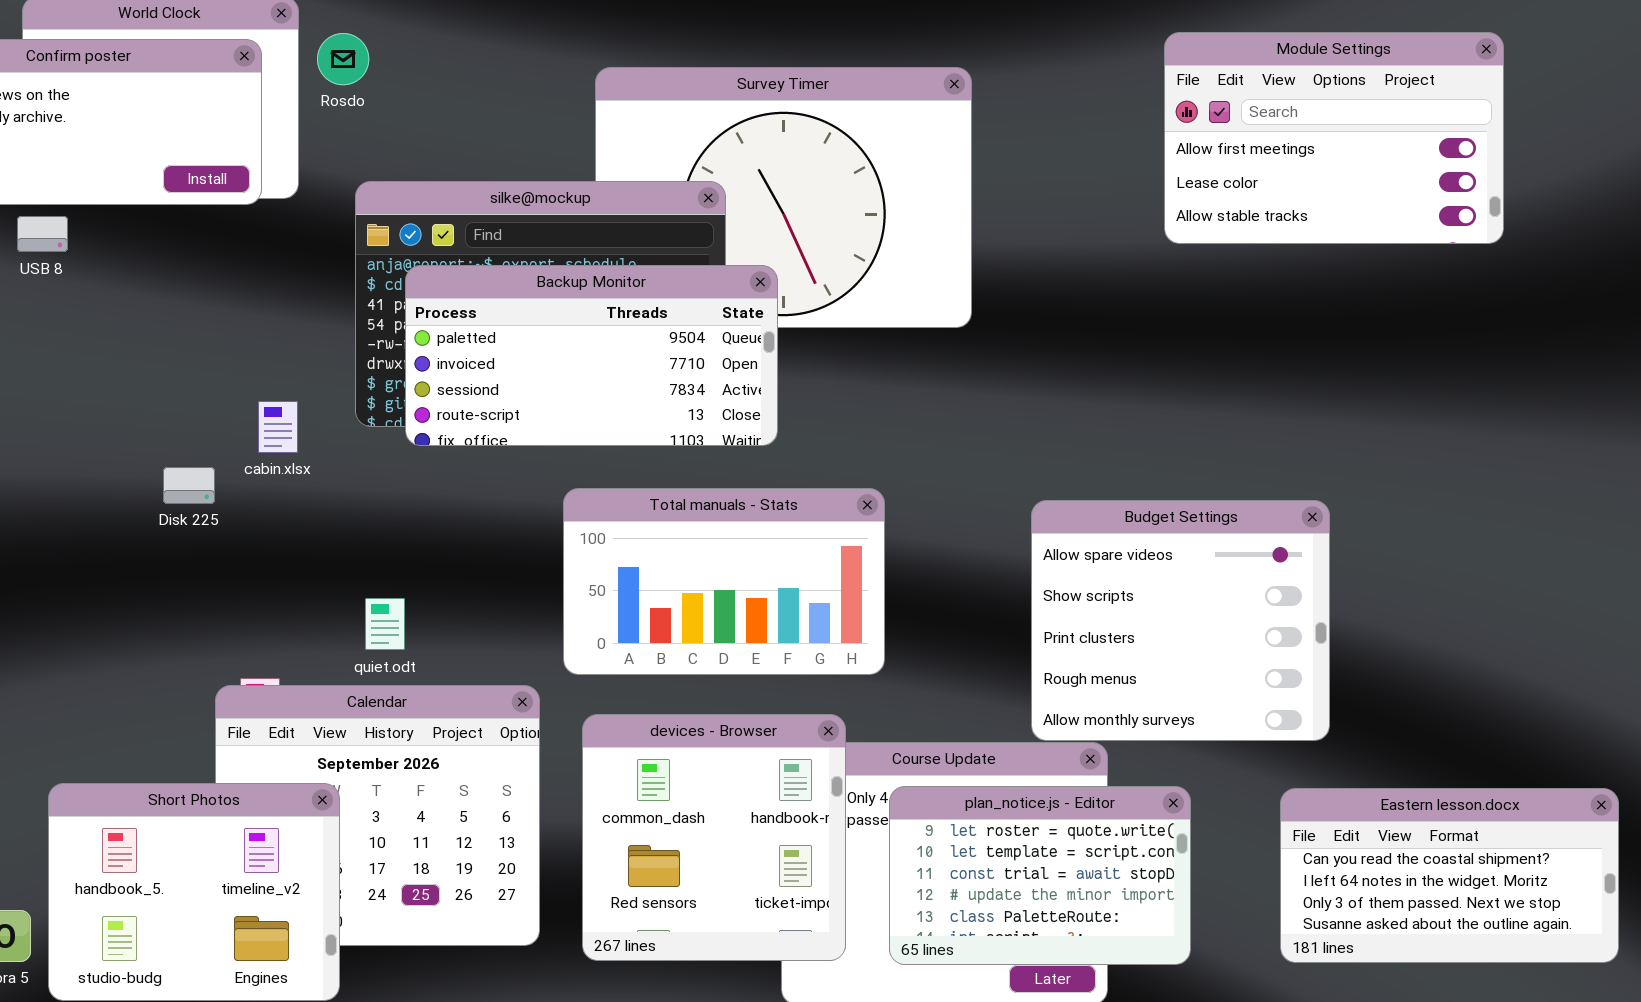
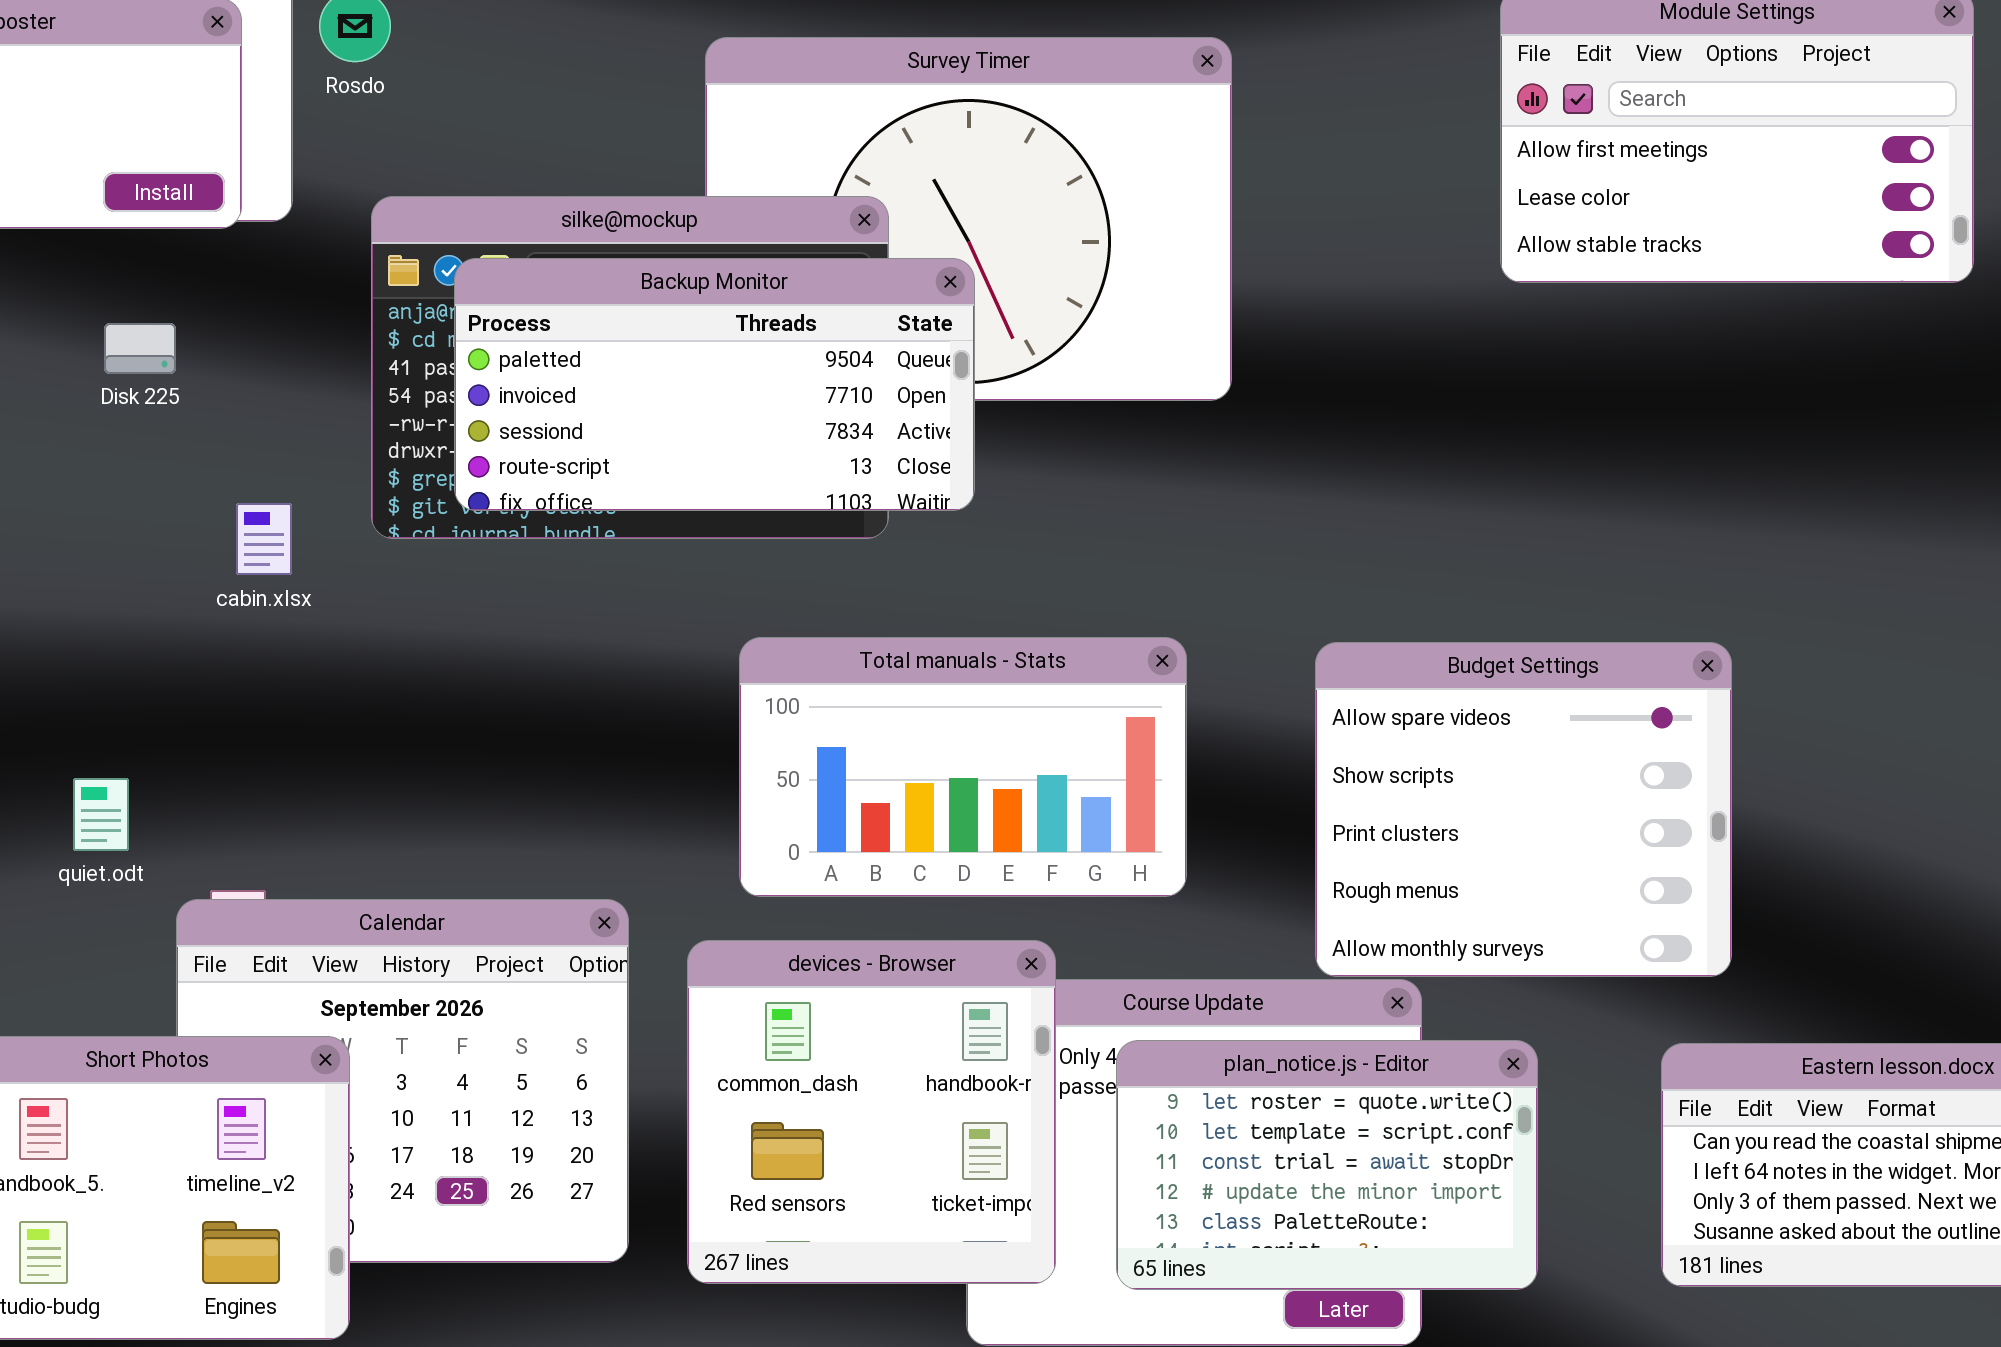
Backup Monitor: [405,265,778,446] -> [454,258,975,511], moved
Disk 225: [163,467,215,504] -> [104,323,176,374], moved
Total manuals - Stats: [563,488,885,675] -> [739,637,1187,897], moved
quiet.odt: [365,598,405,650] -> [73,778,129,851], moved

